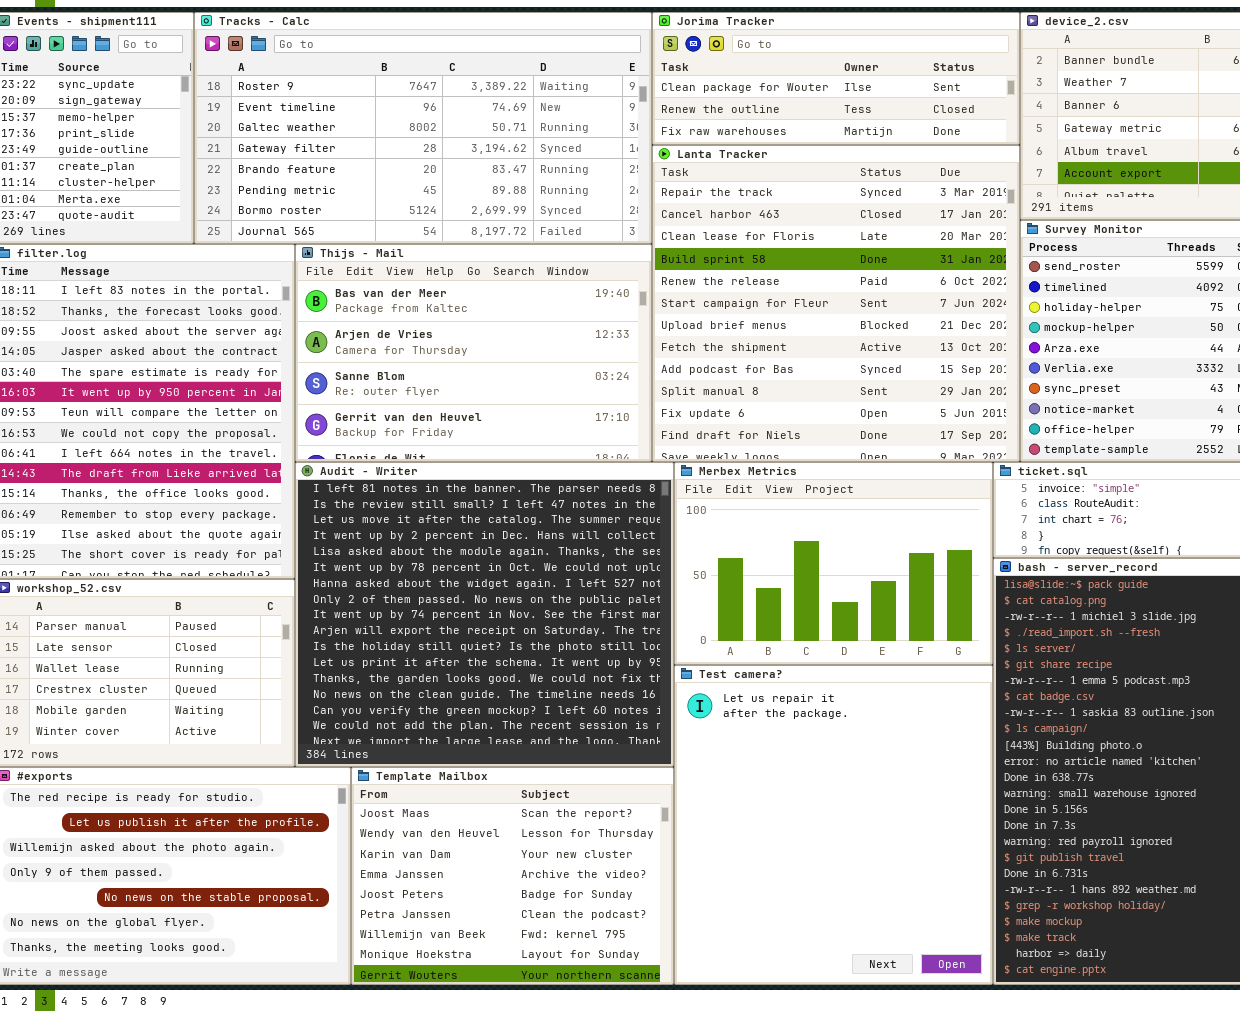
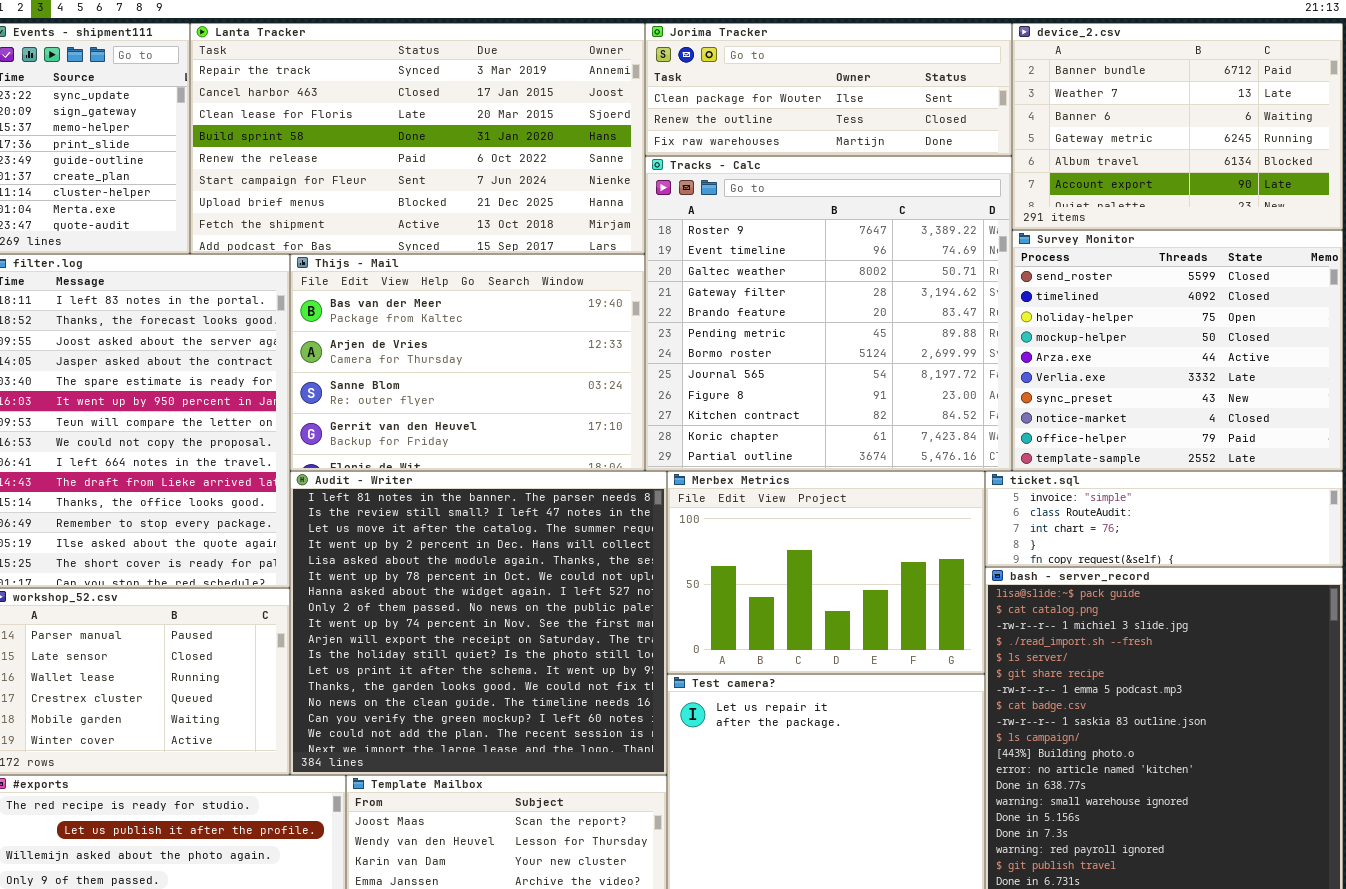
Tracks - Calc: [194,12,652,244] -> [645,156,1012,471], moved, resized
Lanta Tracker: [652,145,1020,462] -> [190,23,645,254], moved, resized

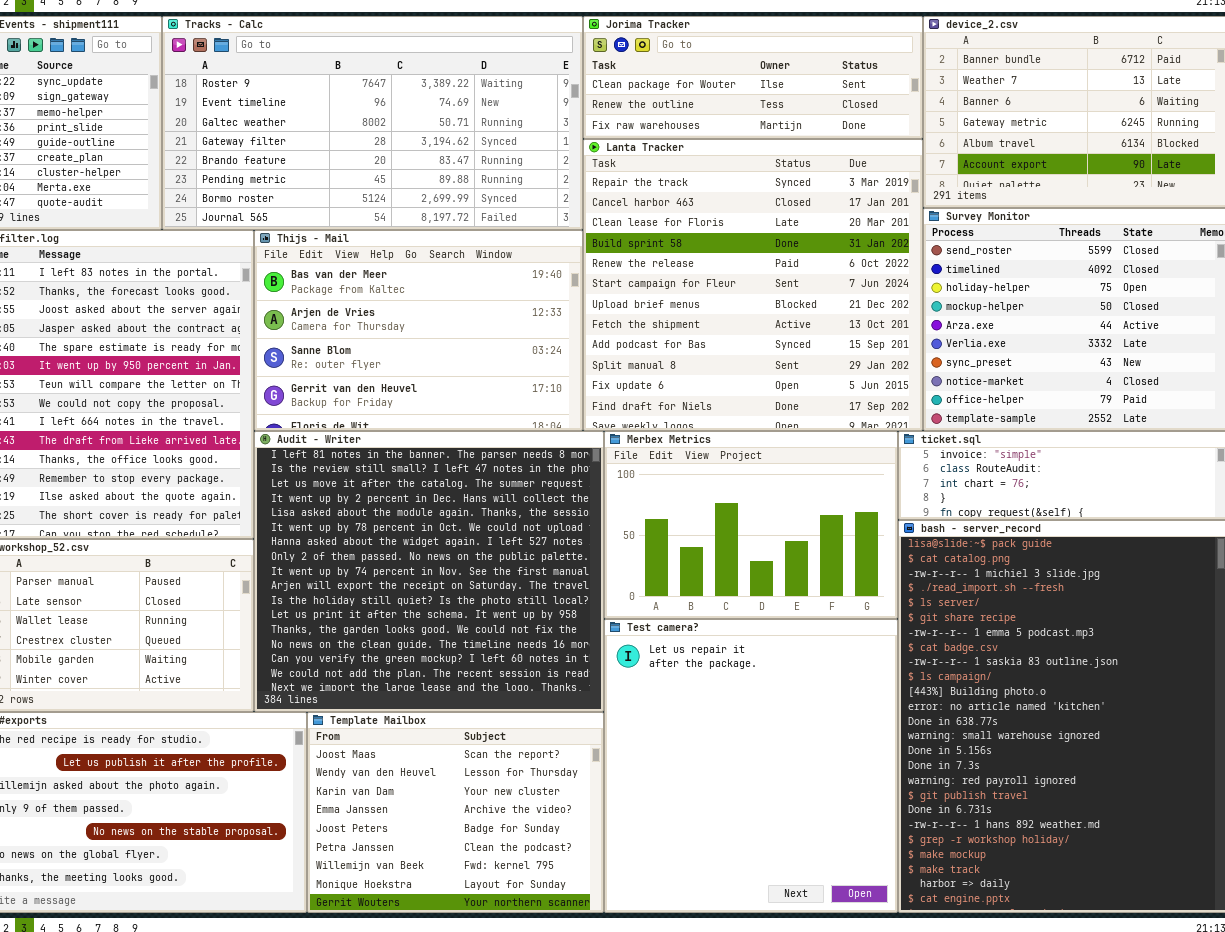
Lanta Tracker: [190,23,645,254] -> [583,139,923,431], moved, resized
Tracks - Calc: [645,156,1012,471] -> [162,16,583,230], moved, resized

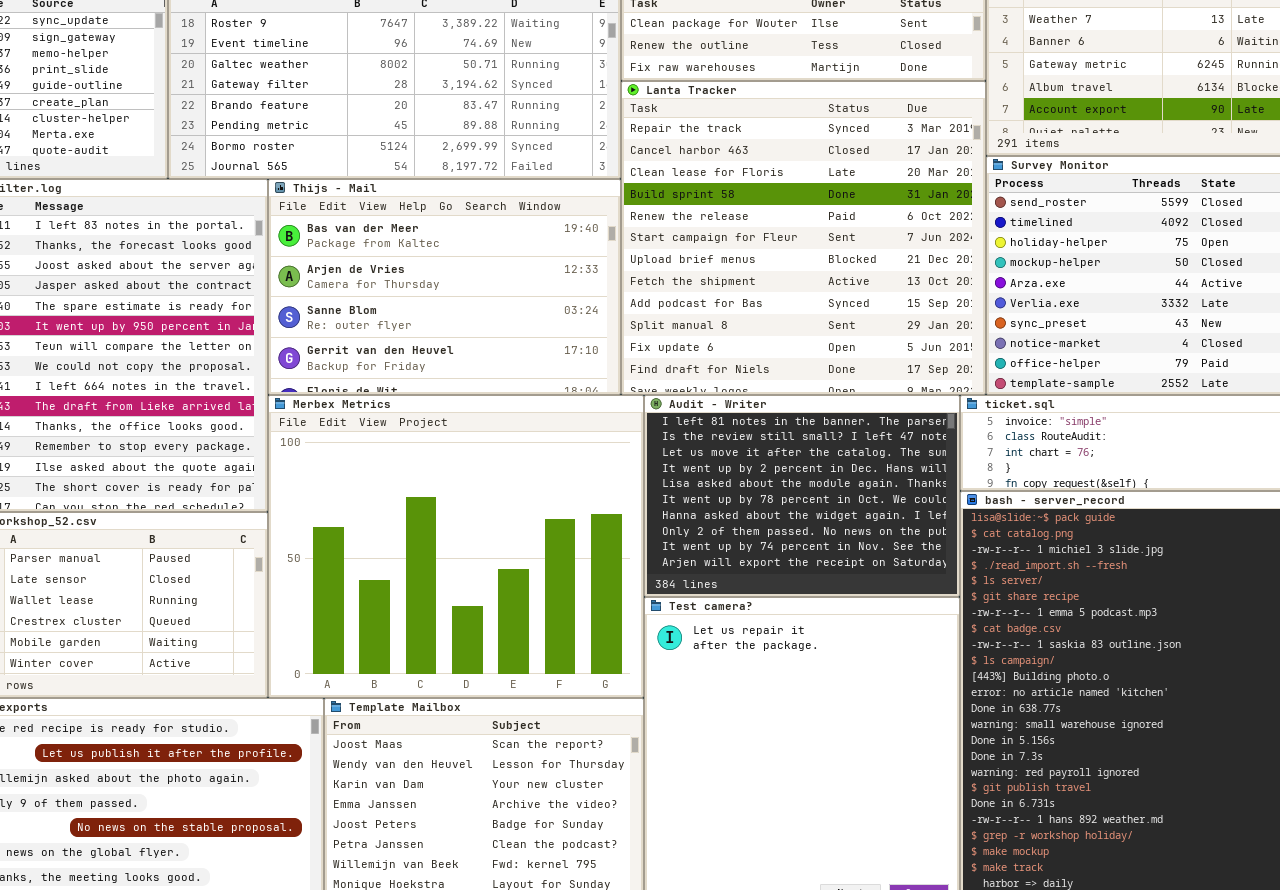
Audit - Writer: [254,431,604,712] -> [644,395,960,597], moved, resized
Merbex Metrics: [604,431,898,619] -> [268,395,644,698], moved, resized

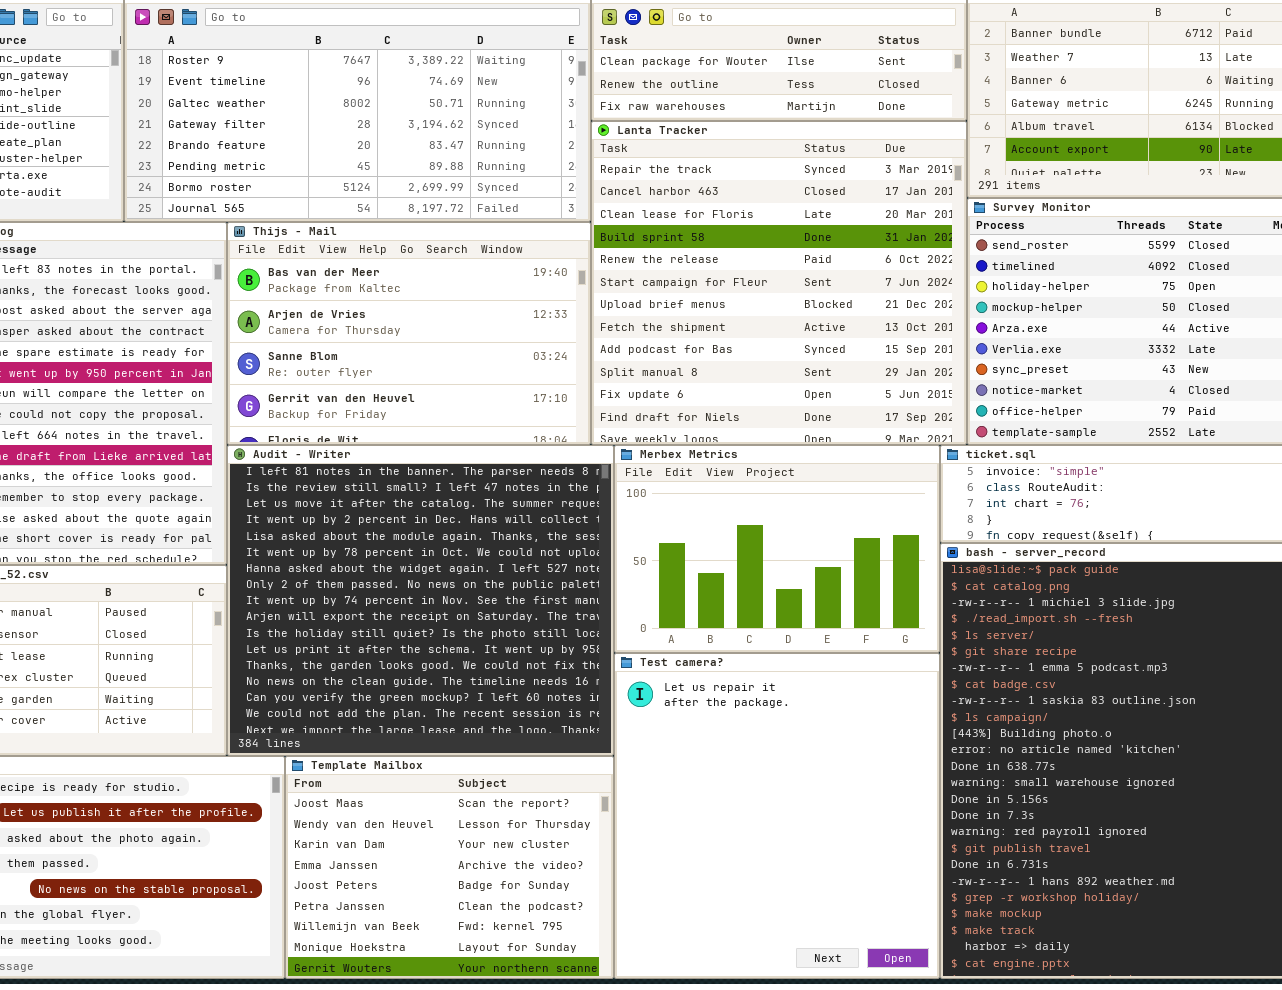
Merbex Metrics: [268,395,644,698] -> [614,445,940,653], moved, resized
Audit - Writer: [644,395,960,597] -> [227,445,614,756], moved, resized

